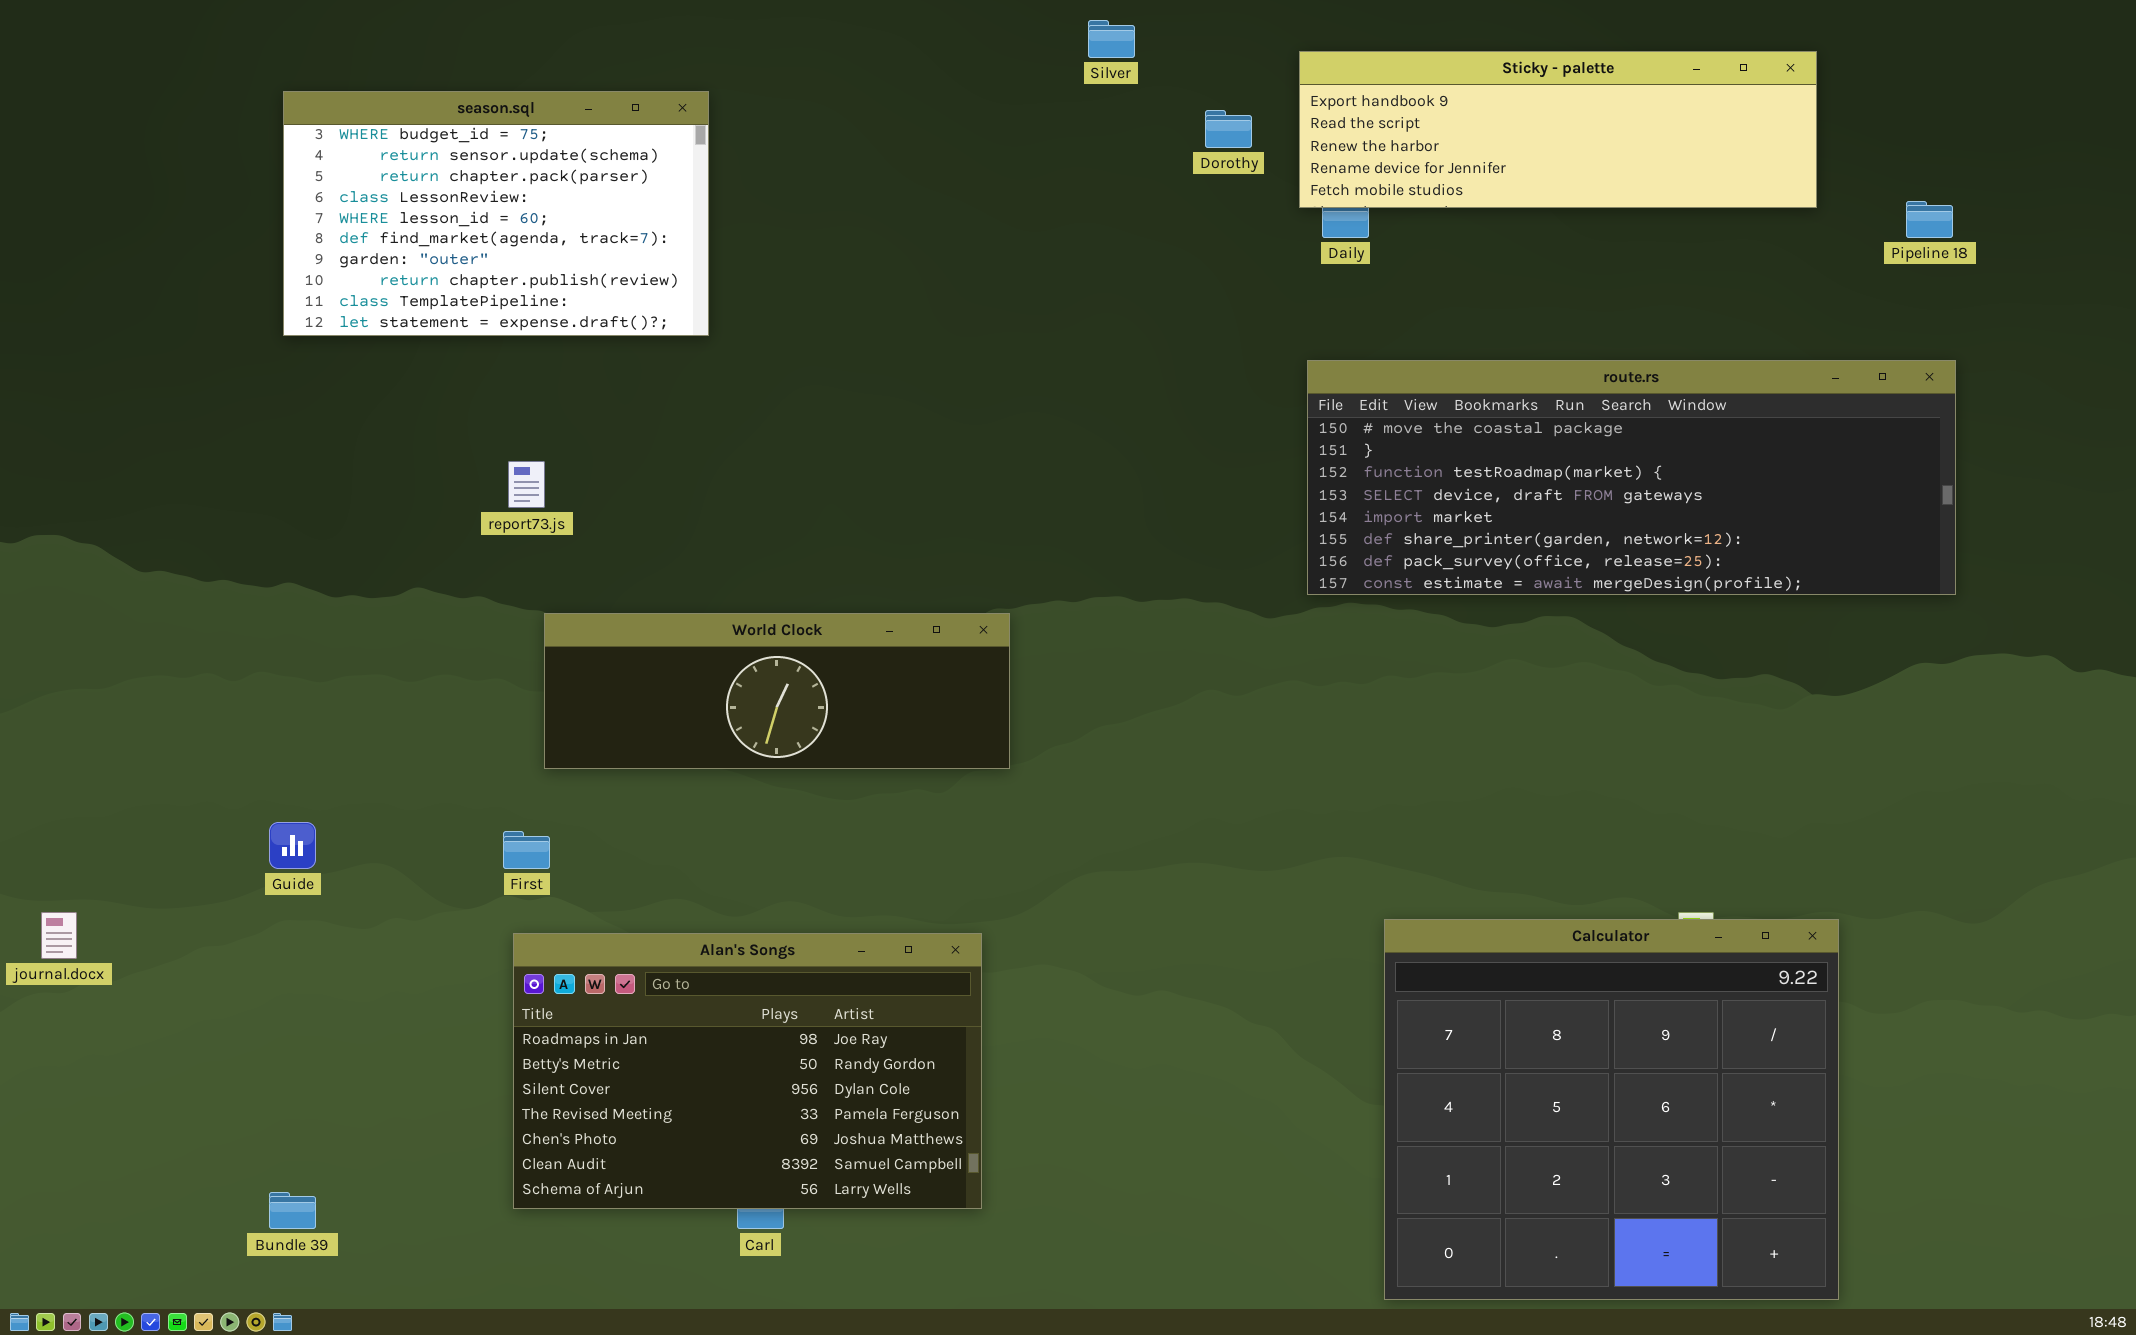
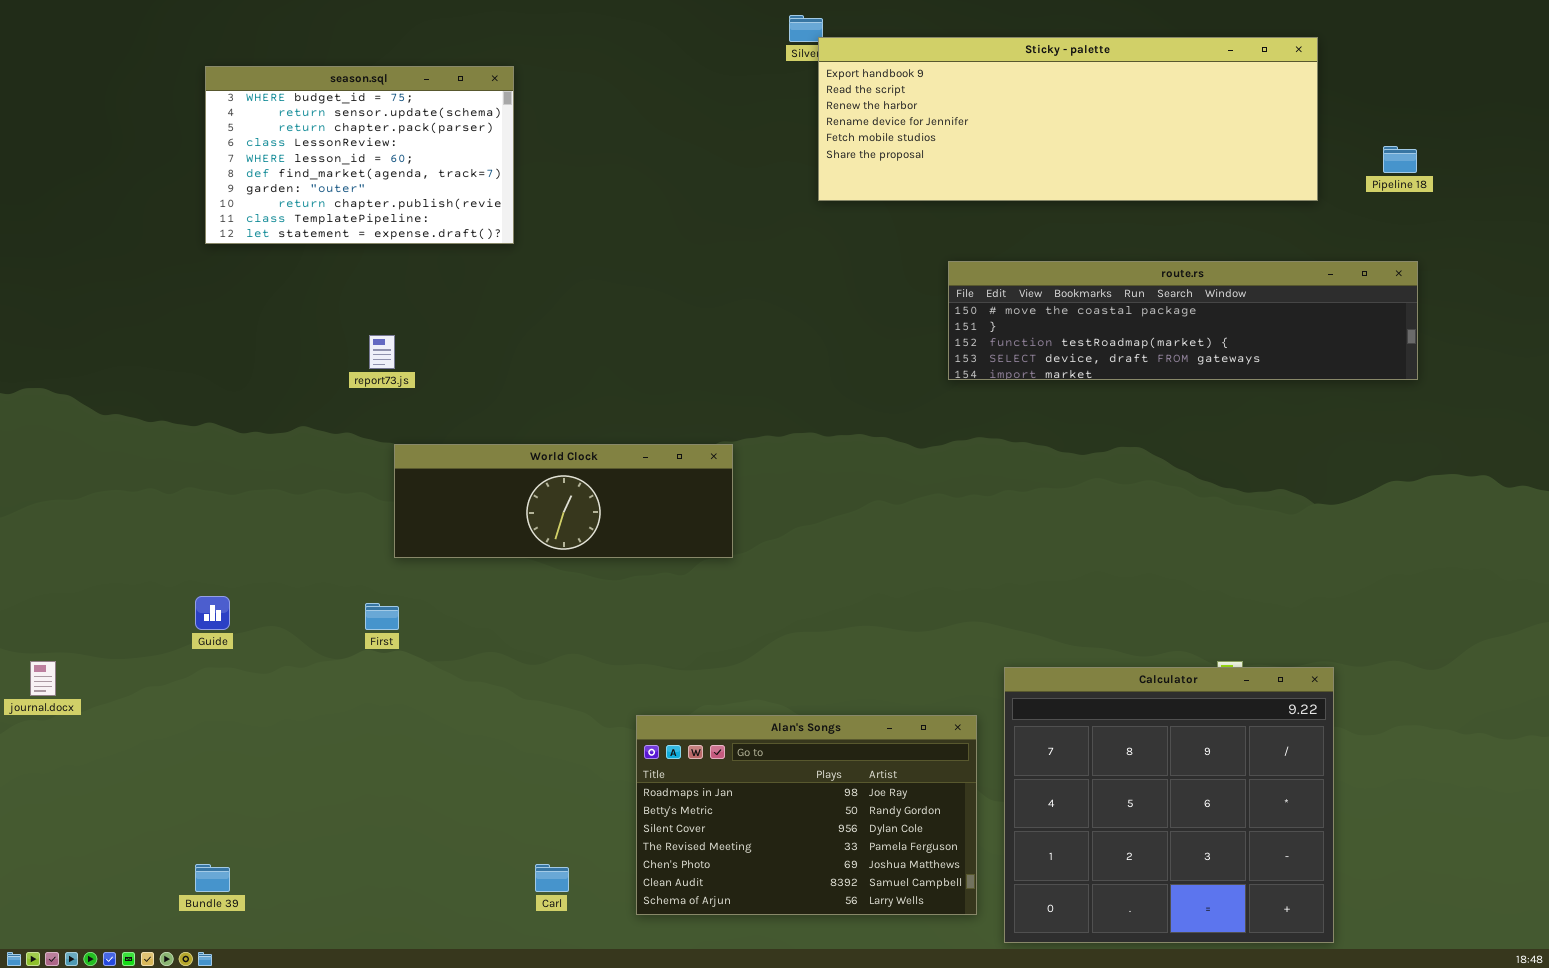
Sticky - palette: [1299,51,1817,208] -> [818,37,1318,201], resized
route.rs: [1307,360,1956,595] -> [948,261,1418,380], resized
Alan's Songs: [513,933,982,1209] -> [636,715,977,915], moved

